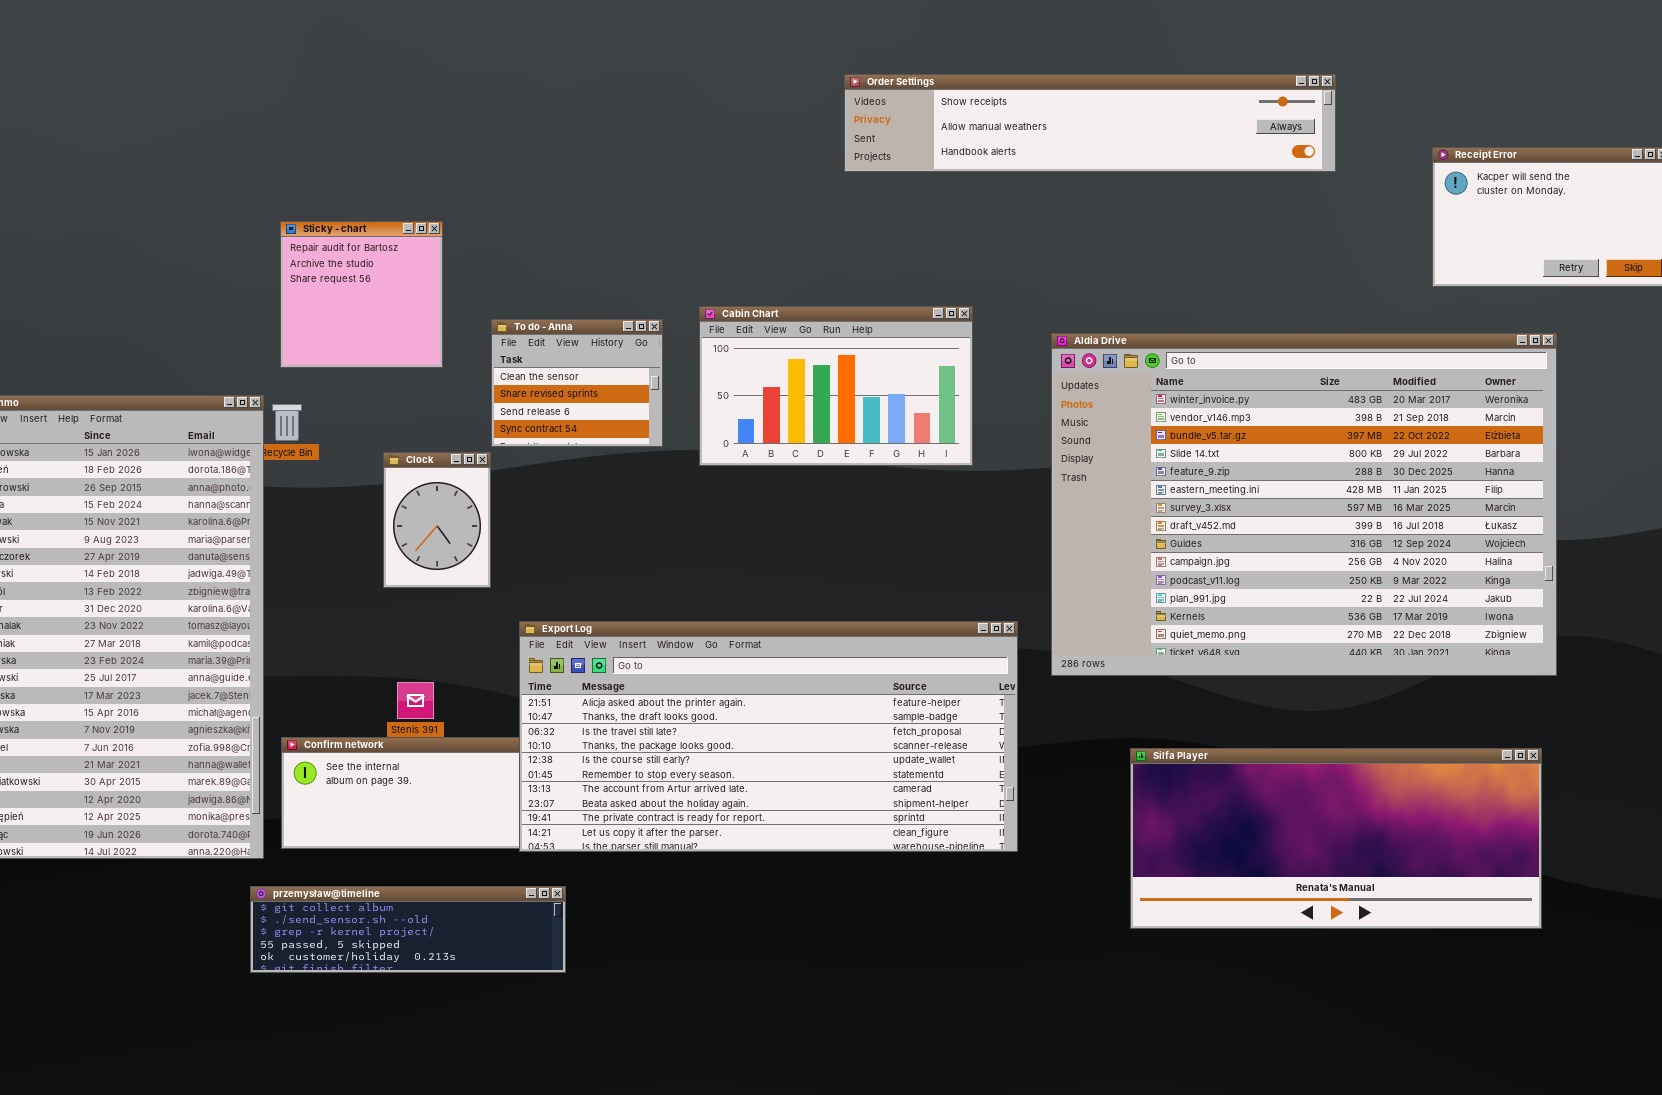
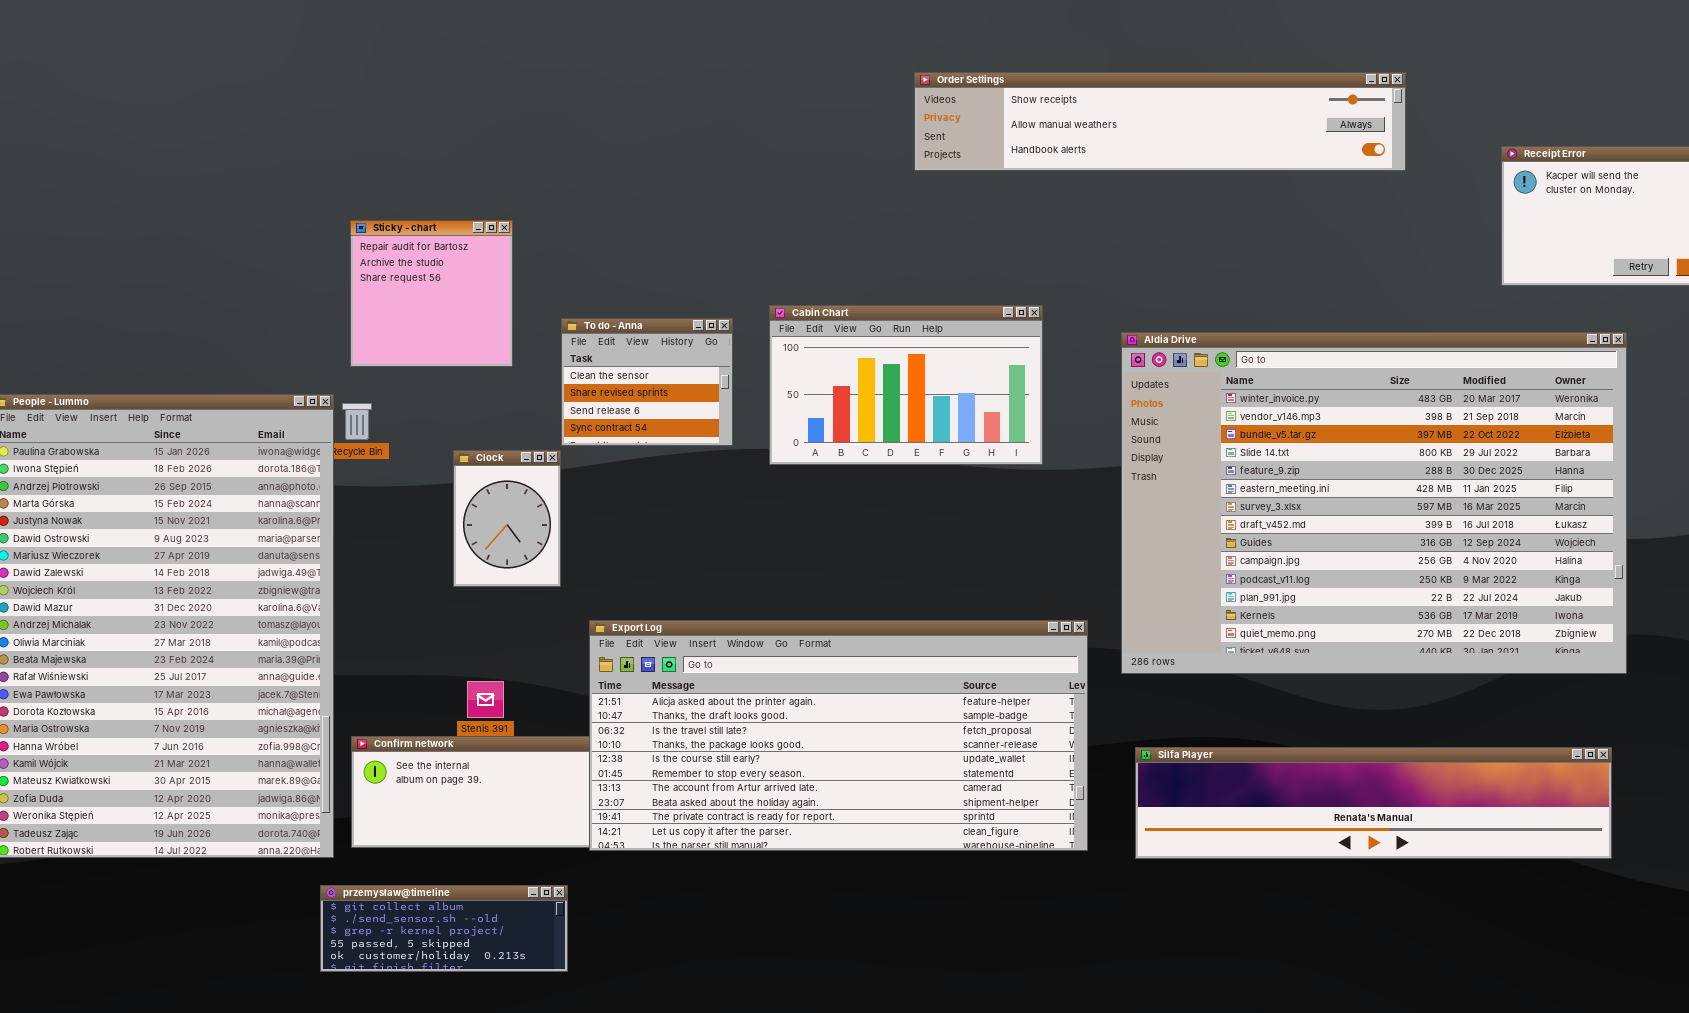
Silfa Player: [1130,748,1542,929] -> [1135,747,1612,859], resized
przemysław@timeline: [250,886,566,973] -> [320,885,568,972], resized

